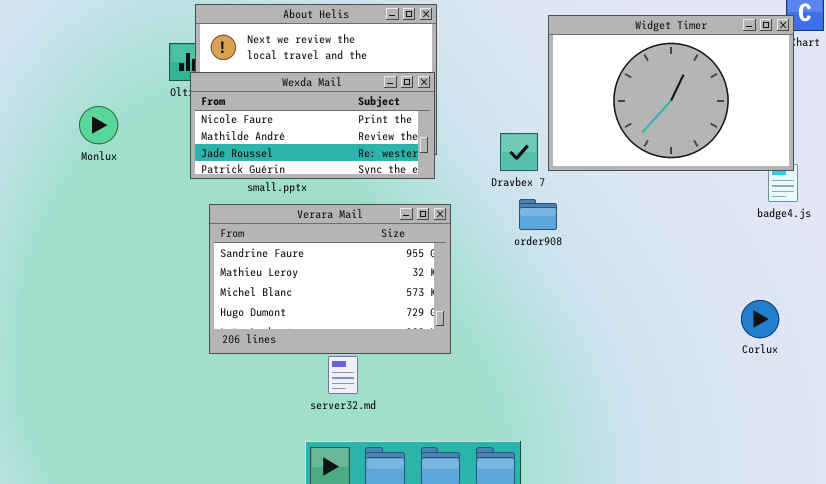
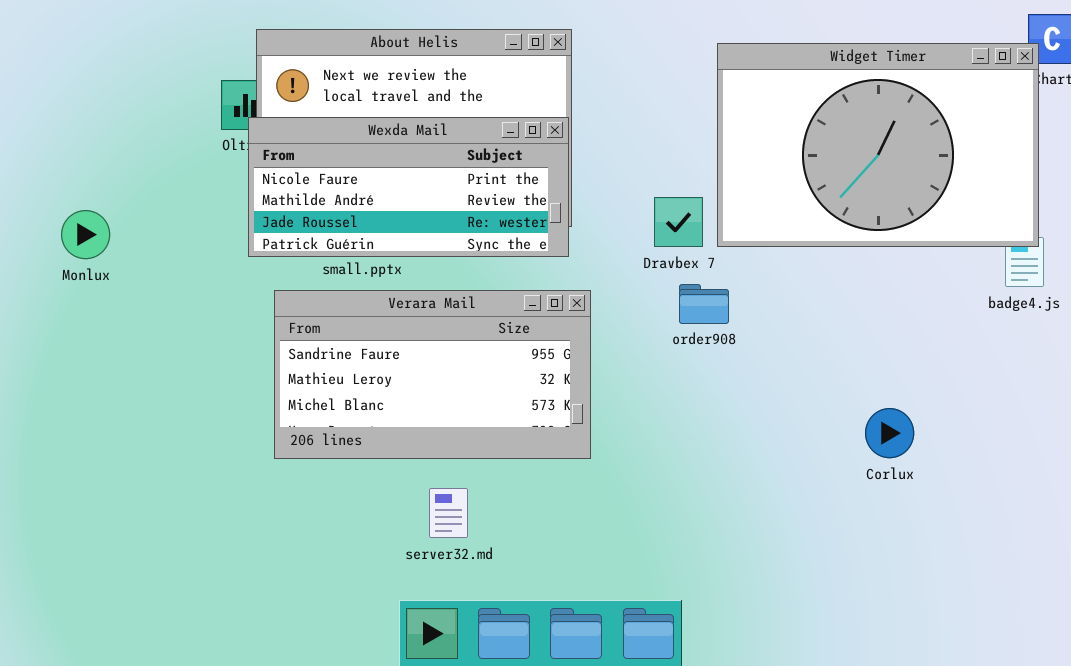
Monlux: [79,106,118,144] -> [61,210,110,259], moved
Verara Mail: [209,204,451,354] -> [274,290,591,459], resized
Corlux: [741,300,779,338] -> [865,408,914,458], moved

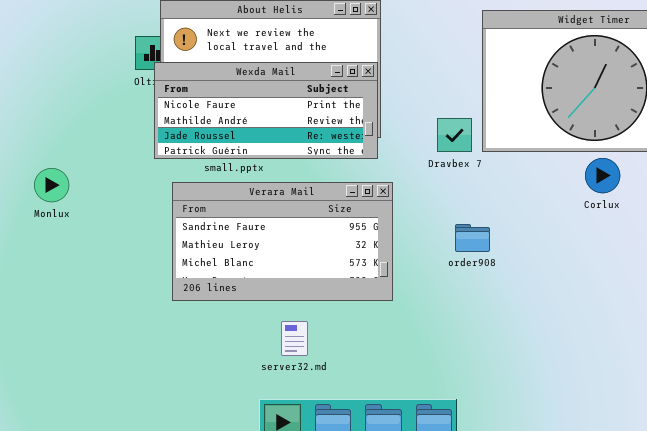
Monlux: [61,210,110,259] -> [34,168,69,202], moved
order908: [679,284,729,324] -> [455,224,490,252], moved
Corlux: [865,408,914,458] -> [585,158,620,193], moved

